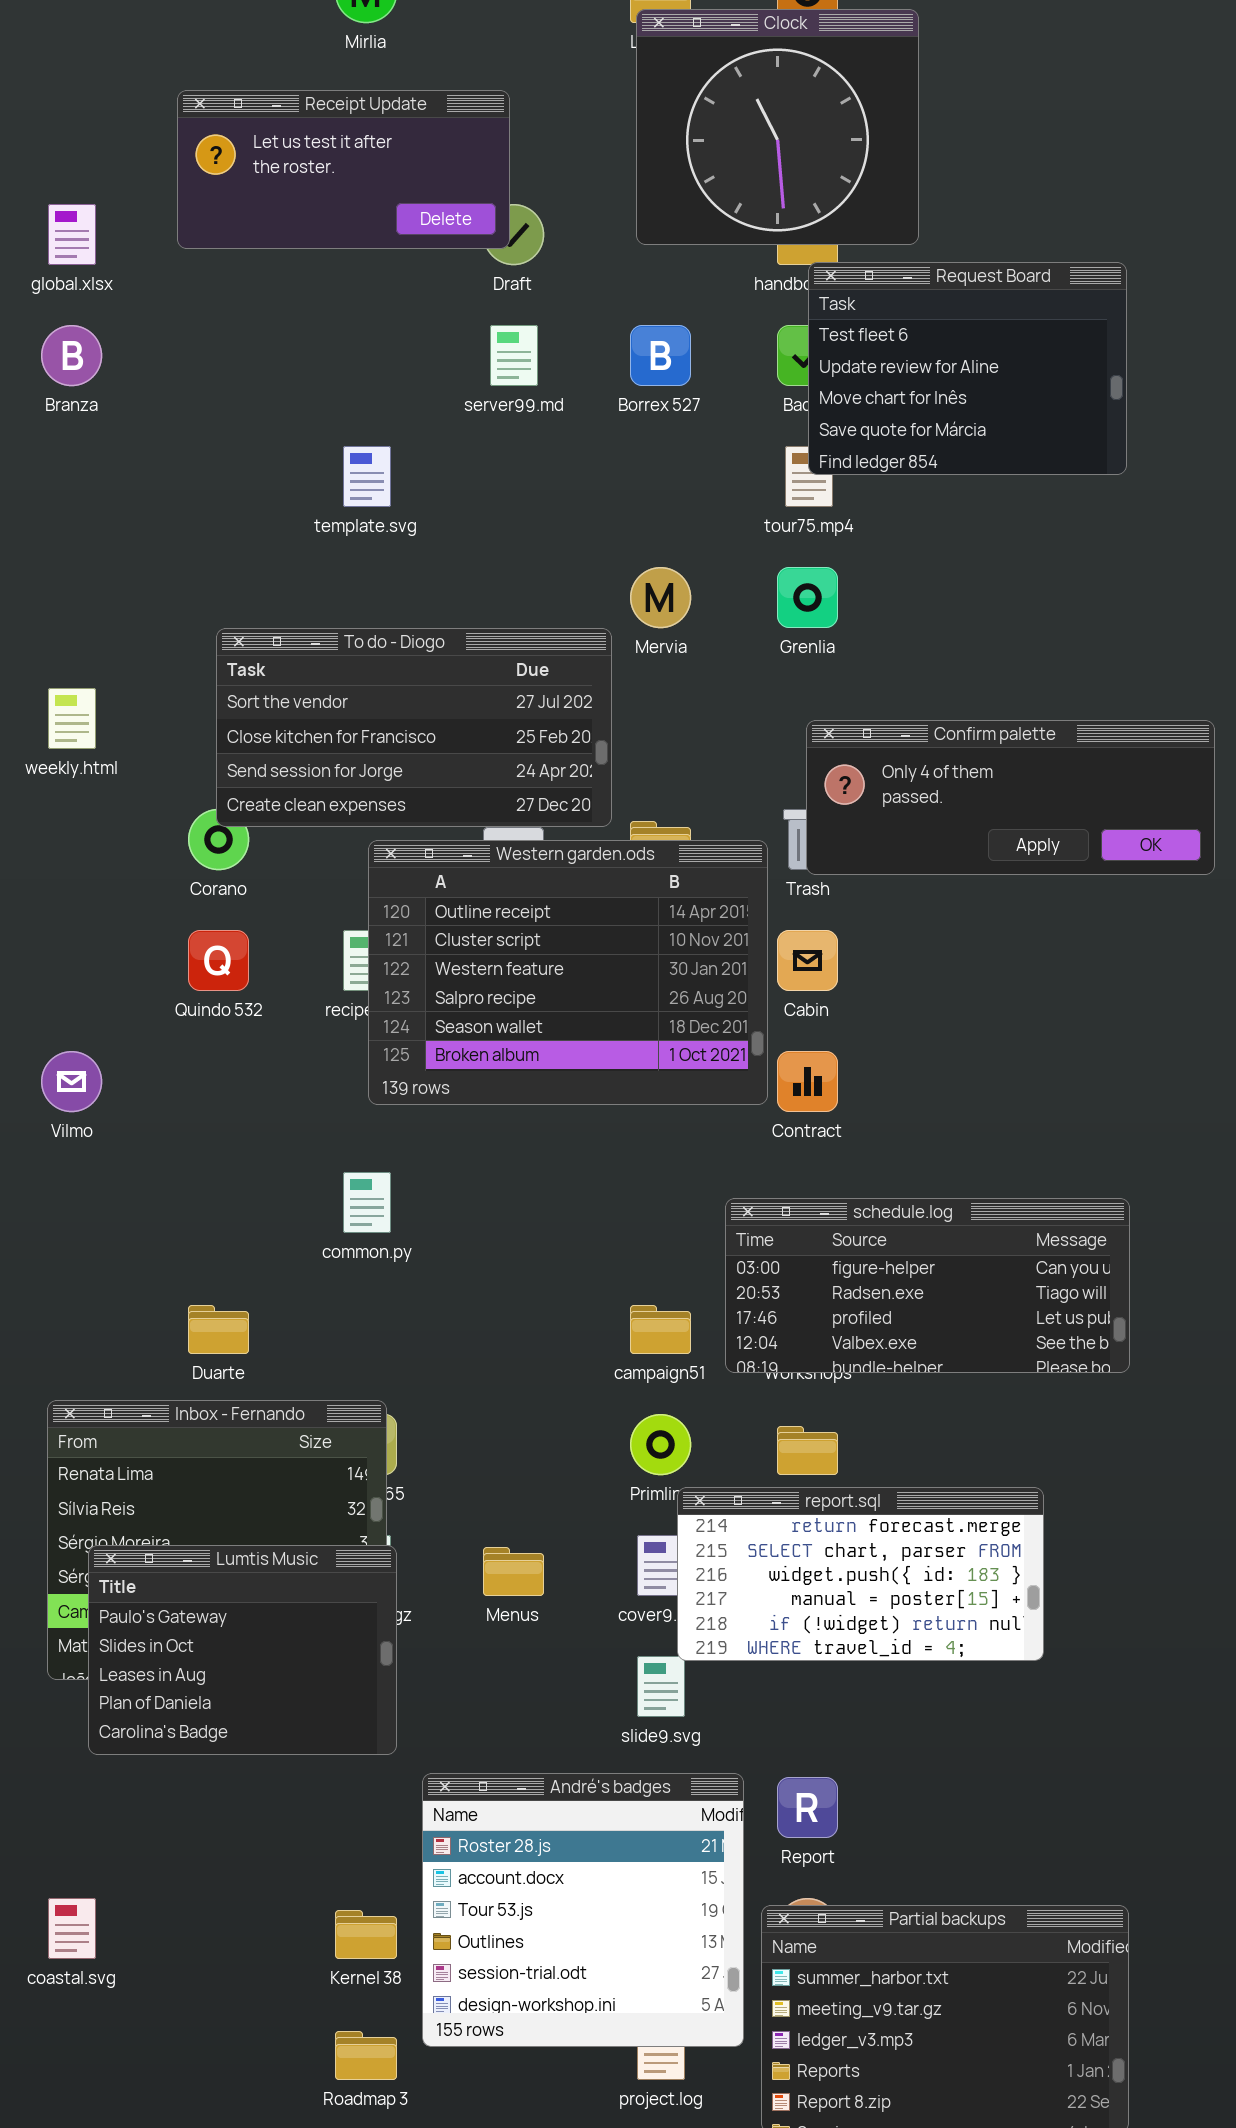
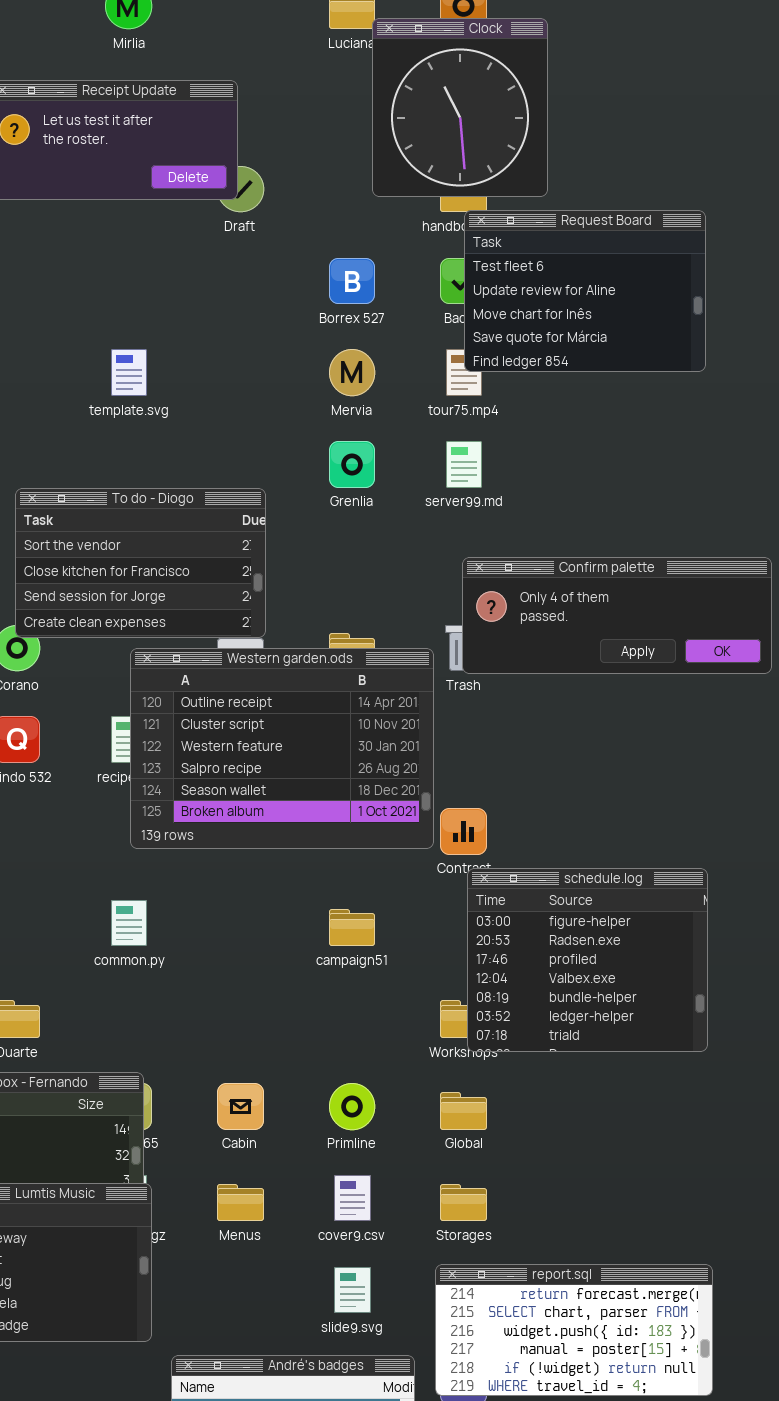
Clock: [636,9,919,245] -> [372,18,548,197], resized
server99.md: [490,325,538,386] -> [446,441,482,488], moved
Mervia: [630,567,691,628] -> [329,349,375,396], moved
Grenlia: [777,567,838,628] -> [329,441,375,488], moved
To do - Diogo: [216,628,612,827] -> [15,488,266,638], resized
Cabin: [777,930,838,991] -> [217,1083,264,1130], moved
schedule.log: [725,1198,1130,1373] -> [467,868,708,1052], resized
campaign51: [630,1305,691,1354] -> [329,909,375,946], moved
report.sql: [677,1487,1044,1661] -> [435,1264,713,1396], moved

